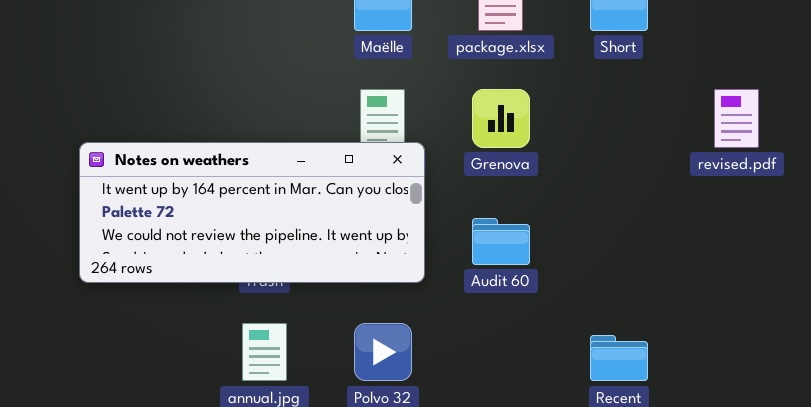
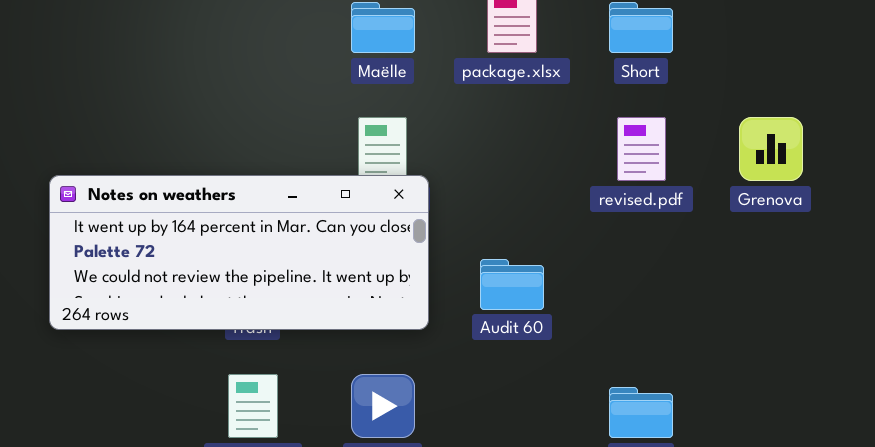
Grenova: [472,89,530,148] -> [739,117,803,181], moved
revised.pdf: [714,89,759,148] -> [617,117,666,181], moved

